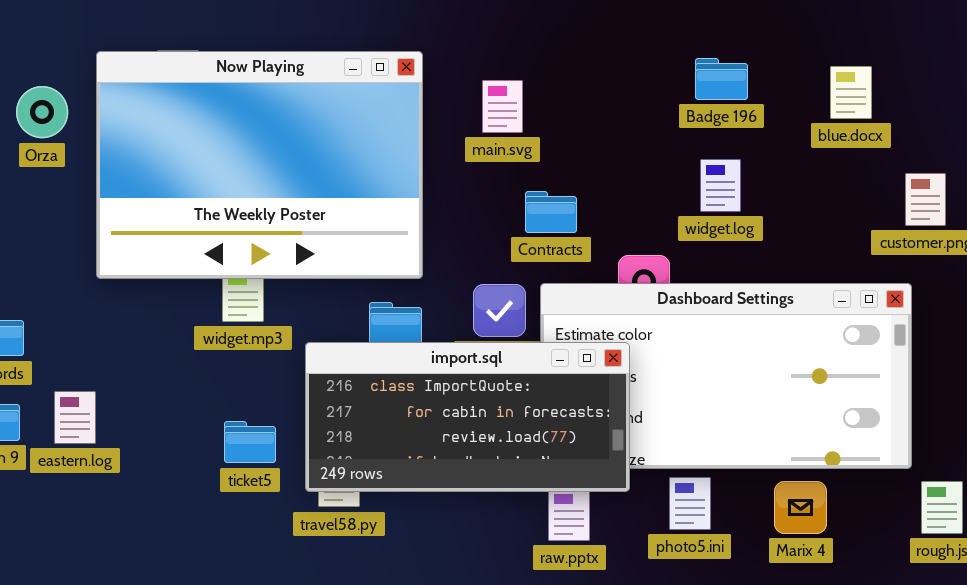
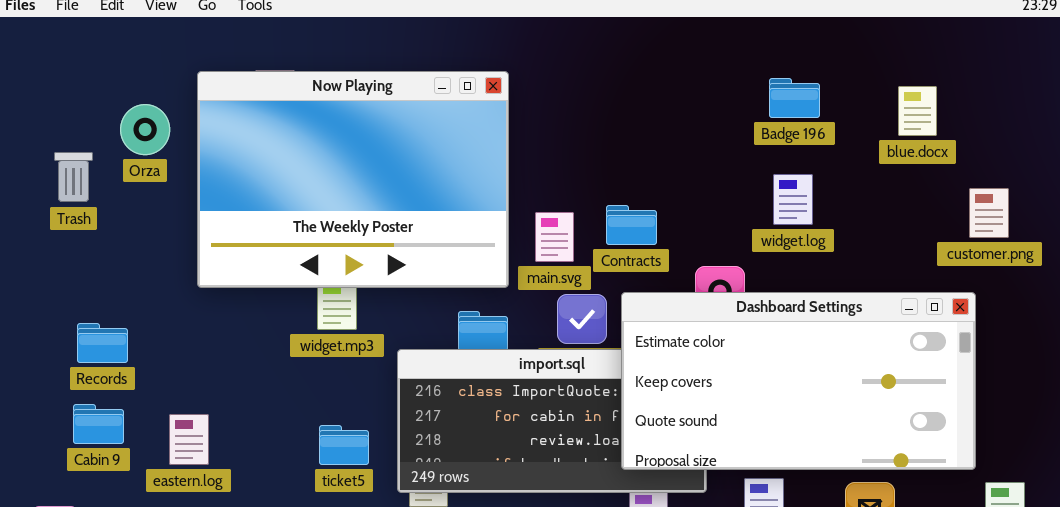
main.svg: [482,80,523,133] -> [535,212,574,262], moved
Dashboard Settings: [540,283,912,469] -> [621,292,976,470], raised
eastern.log: [54,391,96,444] -> [169,414,209,465], moved

